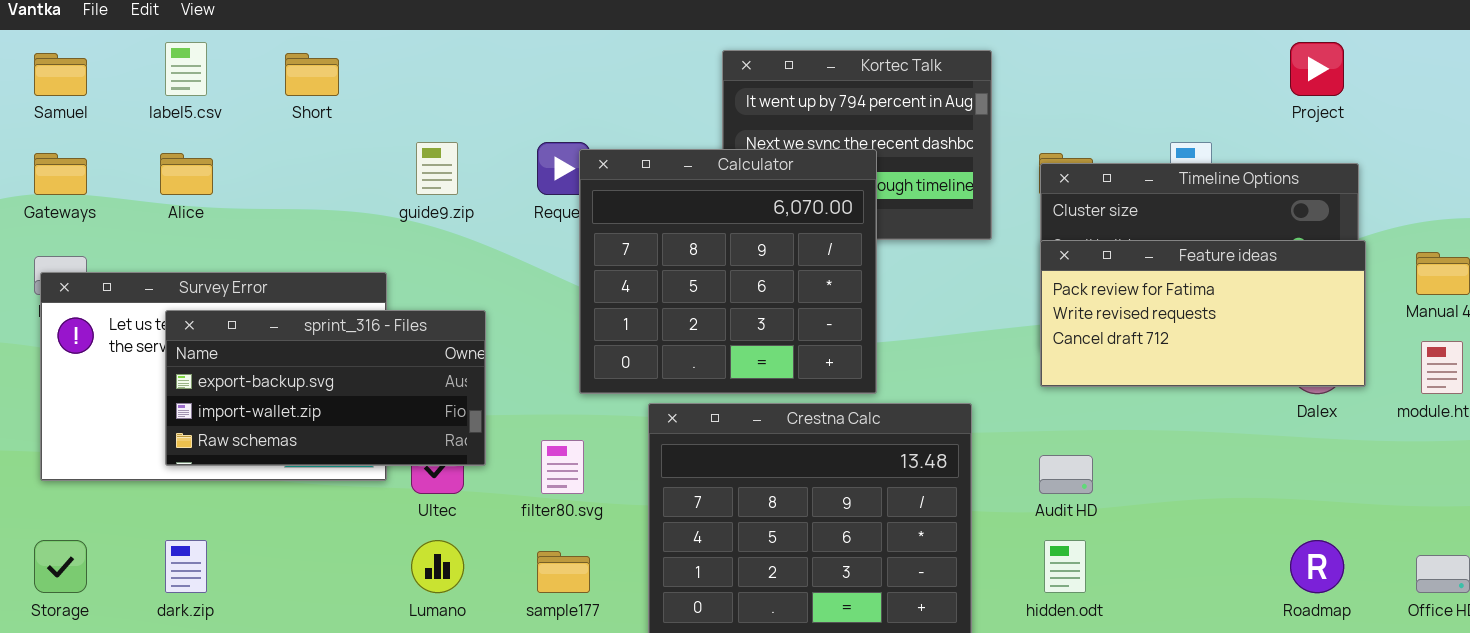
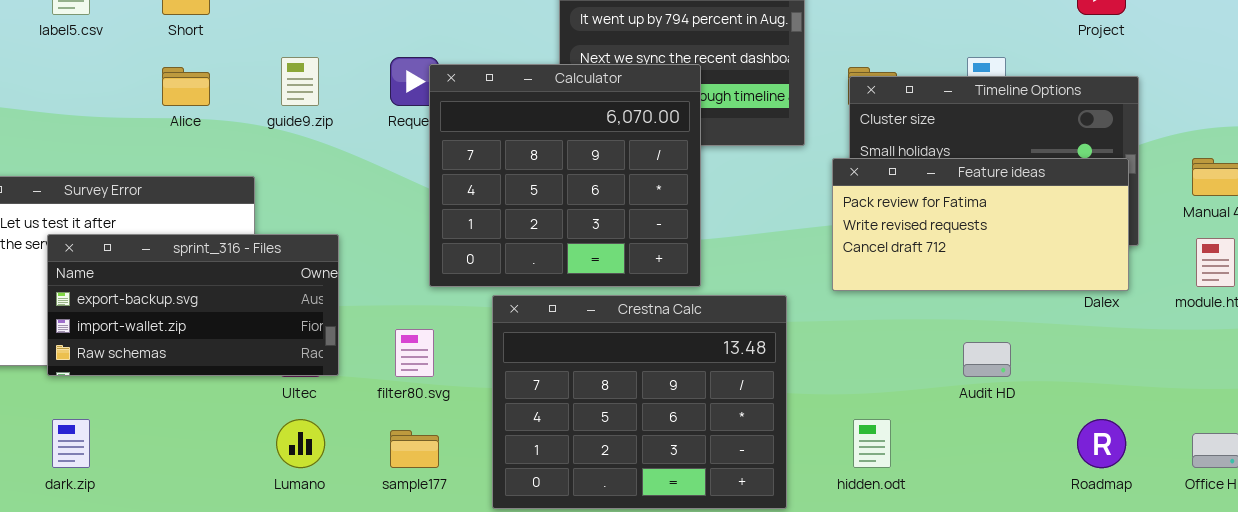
Alice: [160,153,213,195] -> [162,67,210,106], moved
Feature ideas: [1040,240,1366,387] -> [832,158,1129,291], moved
sprint_316 - Files: [165,310,486,466] -> [47,234,339,376], moved
Audit HD: [1039,455,1093,494] -> [963,342,1011,377], moved

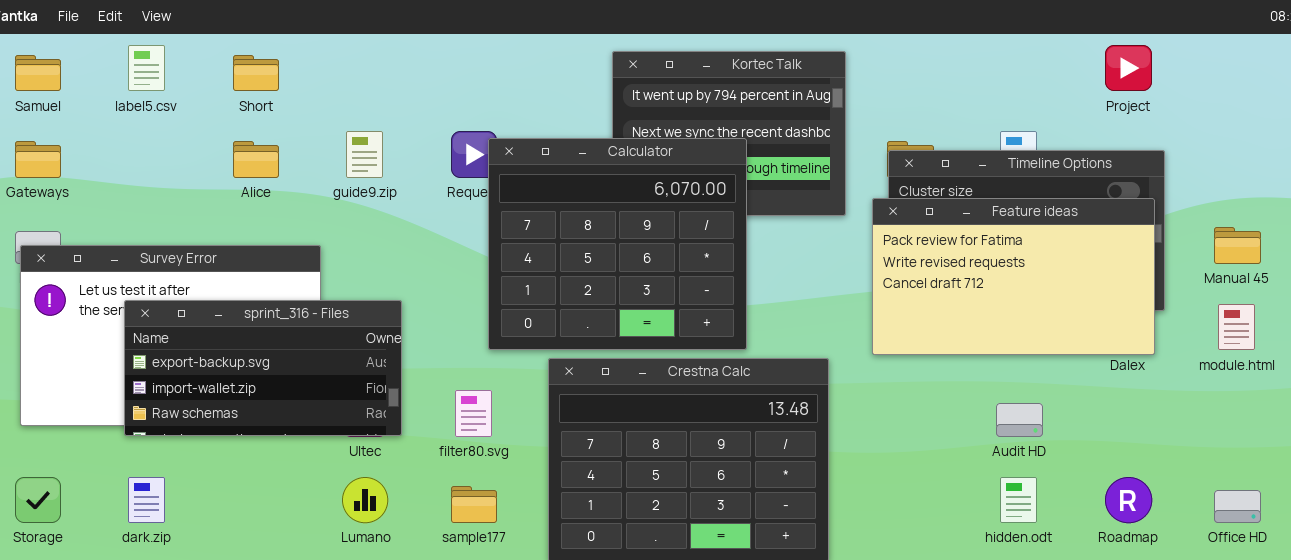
Feature ideas: [832,158,1129,291] -> [872,198,1155,355], resized
hidden.odt: [853,419,891,468] -> [1000,477,1037,523], moved

